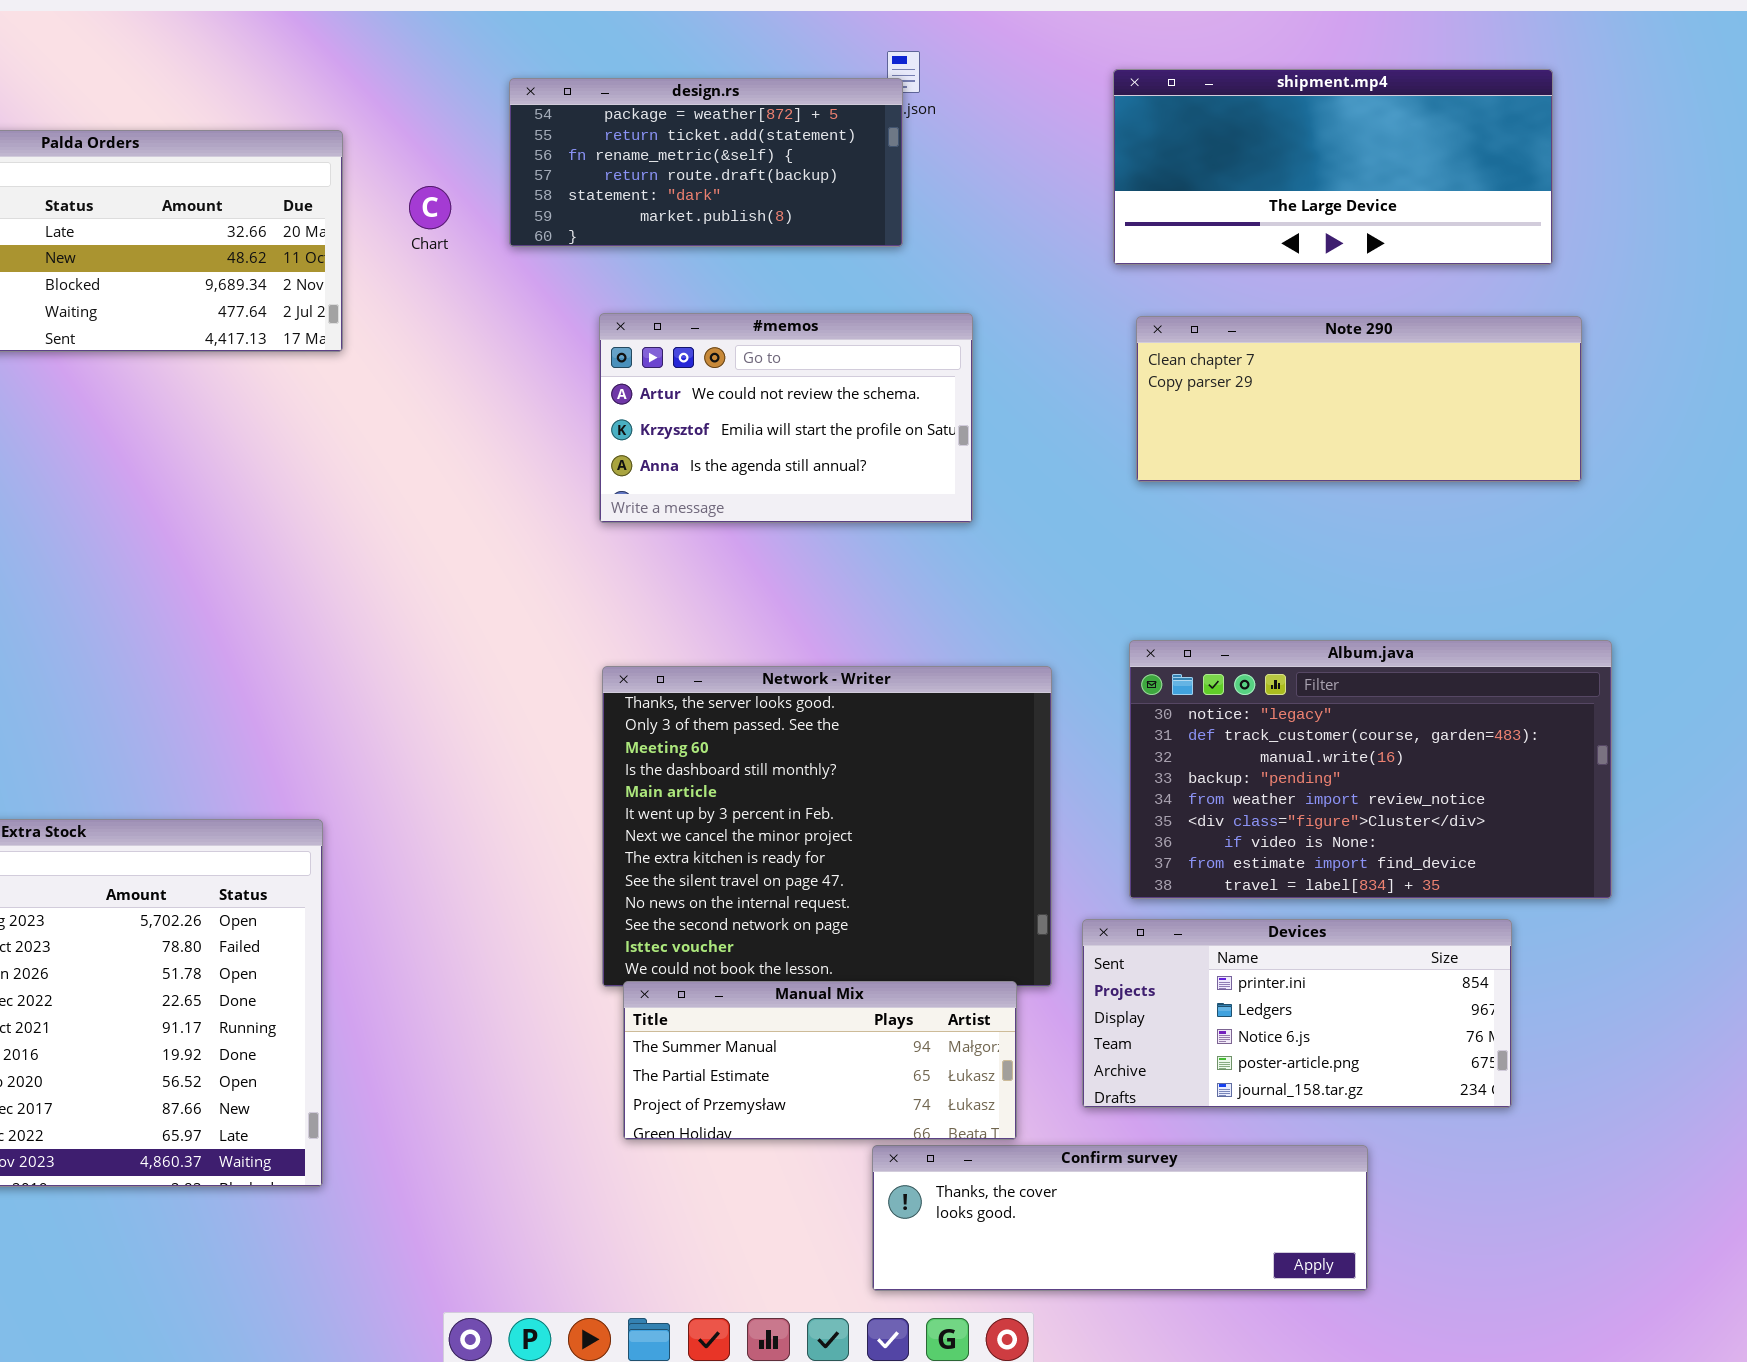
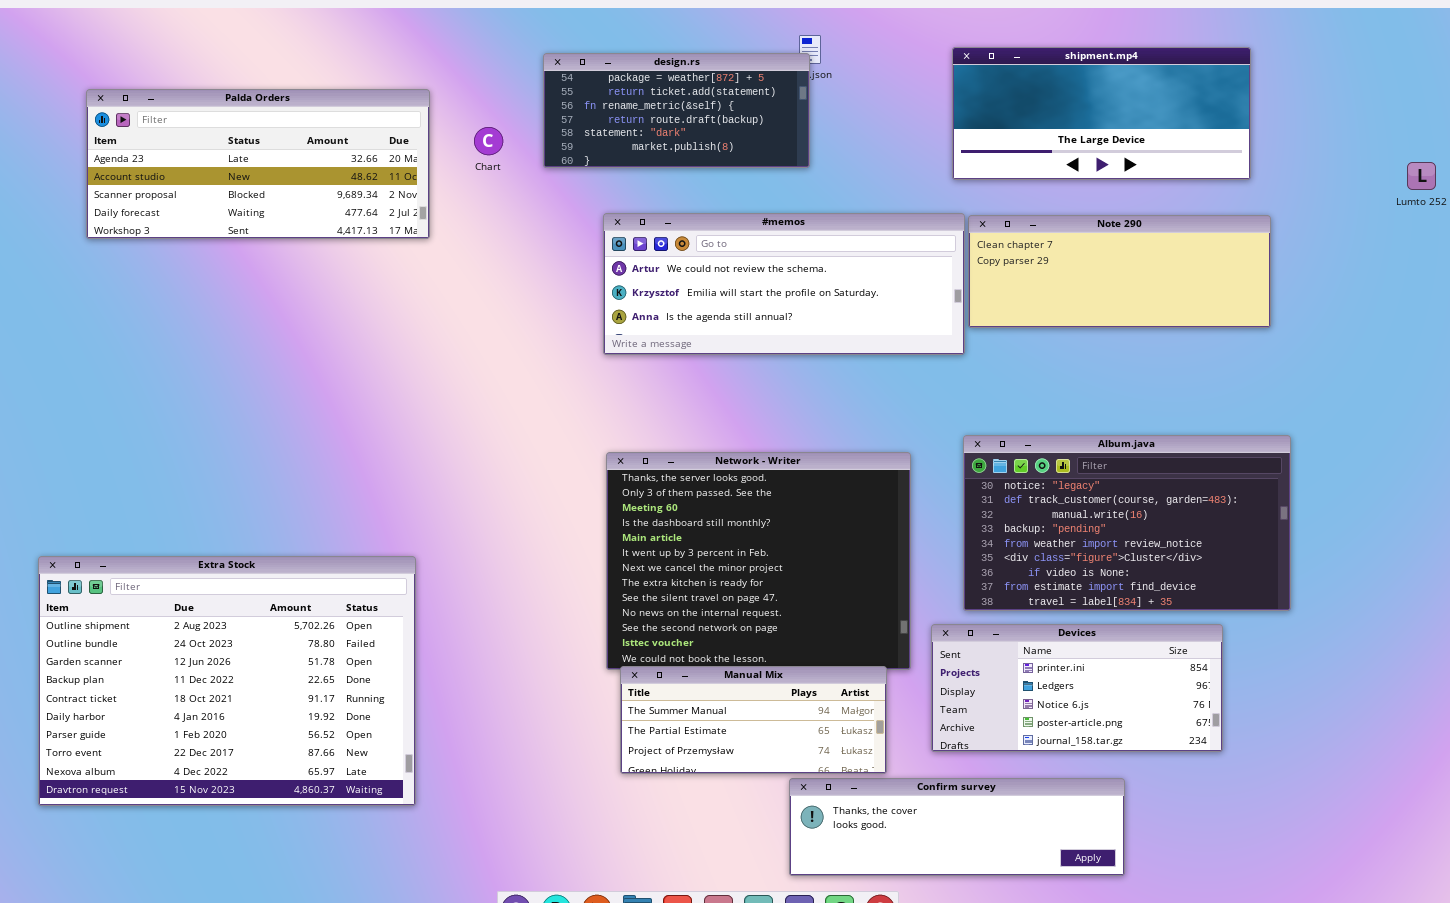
#memos: [599,313,973,523] -> [603,213,965,355], resized

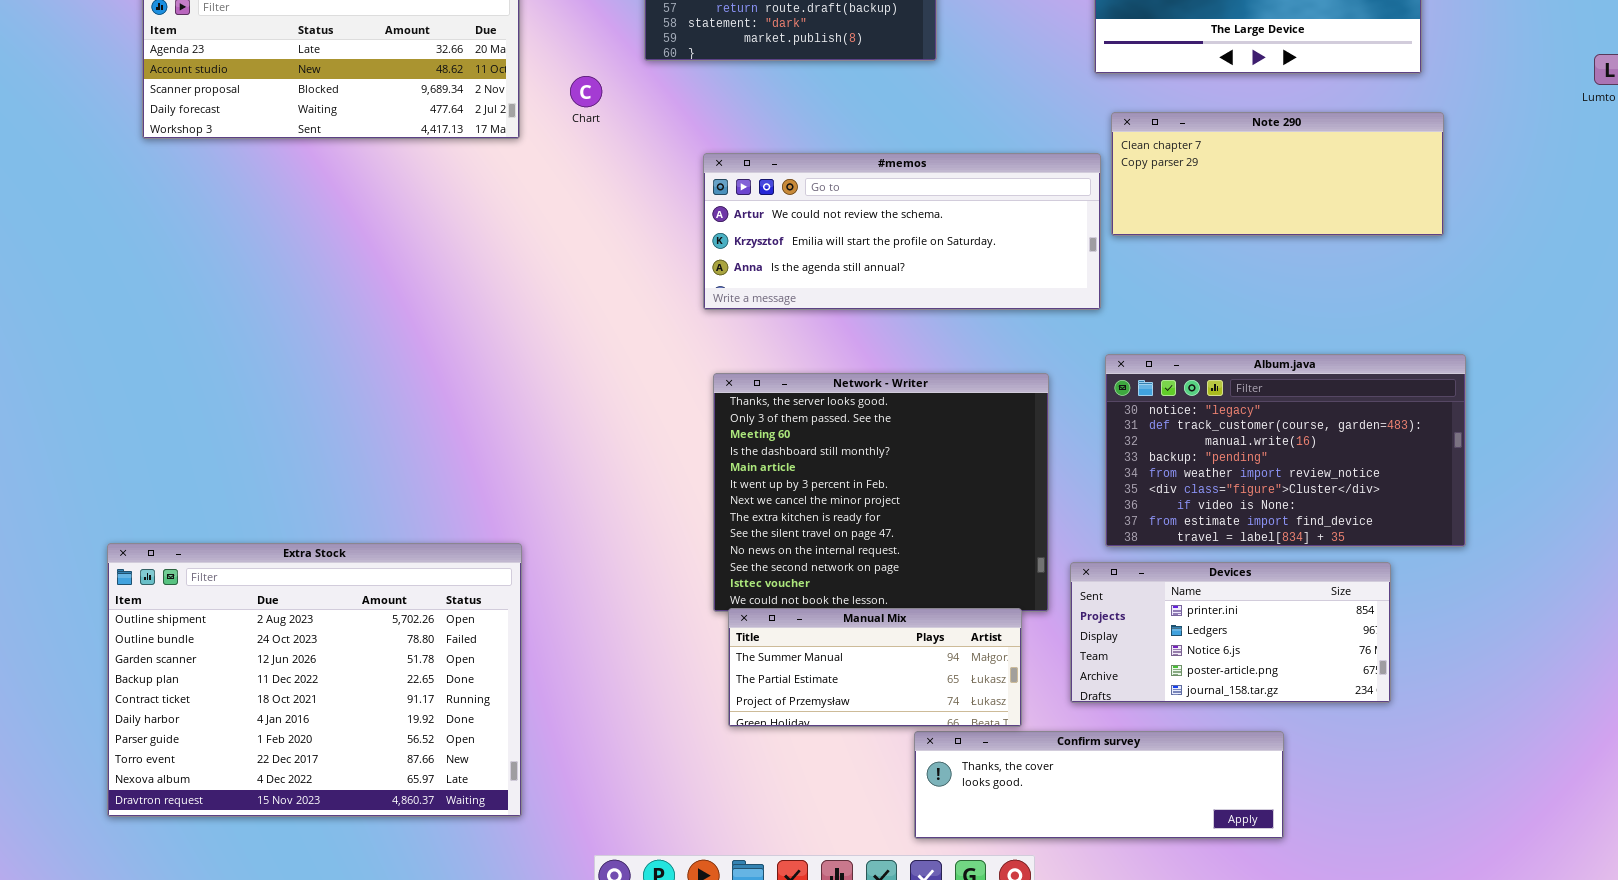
Chart: [474,127,503,155] -> [570,76,602,107], moved
#memos: [603,213,965,355] -> [703,153,1101,310], moved
Extra Stock: [38,556,416,806] -> [107,543,522,817], moved

